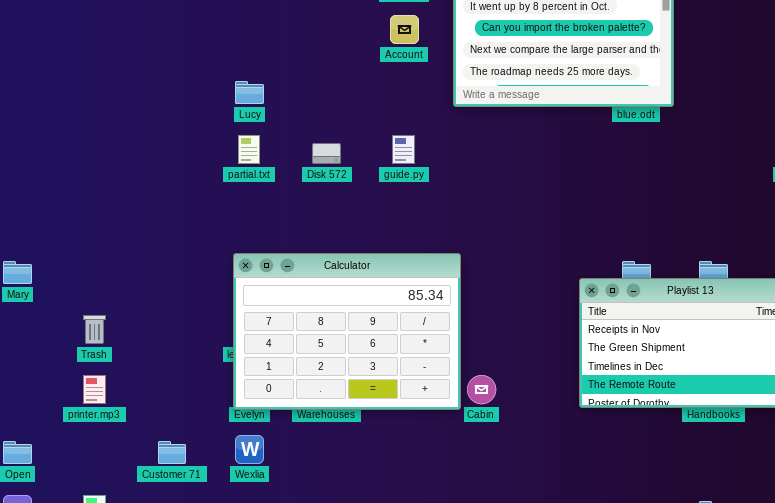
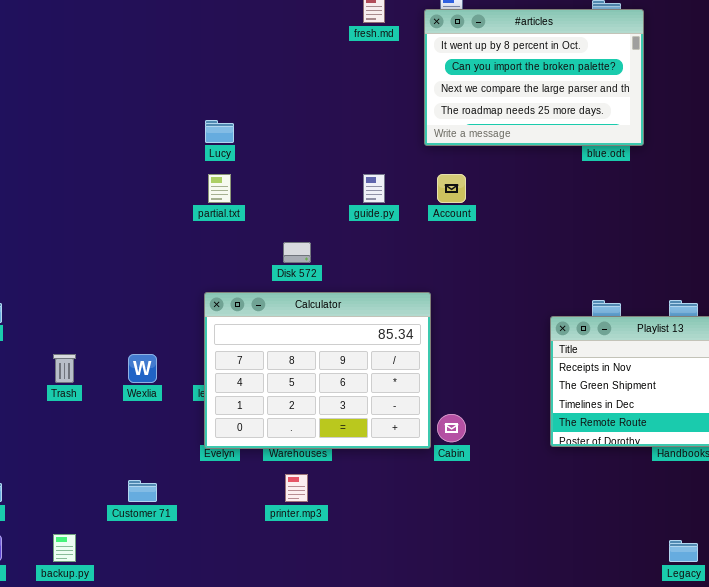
Account: [390,15,419,44] -> [437,174,466,203], moved
Disk 572: [312,143,341,164] -> [283,242,311,263], moved
printer.mp3: [83,375,106,404] -> [285,474,308,502], moved
Wexlia: [235,435,264,464] -> [128,354,157,383], moved

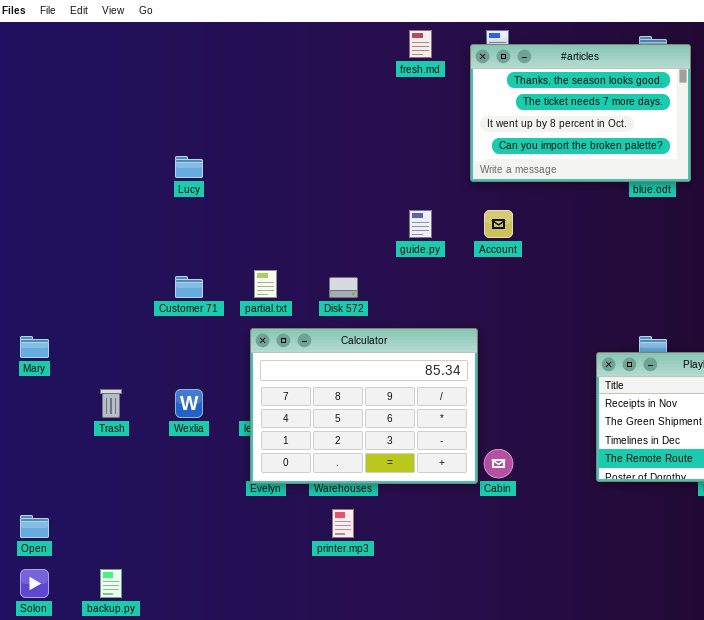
#articles: [424,9,644,146] -> [470,44,691,182], scrolled up 2 rows
Lucy: [205,120,234,143] -> [175,156,203,178], moved
partial.txt: [208,174,231,203] -> [254,270,277,298], moved
Customer 71: [128,480,157,502] -> [175,276,203,298], moved

